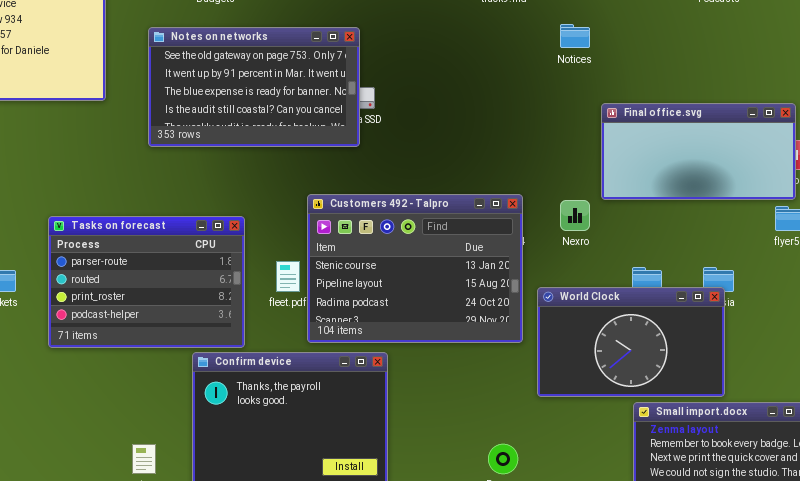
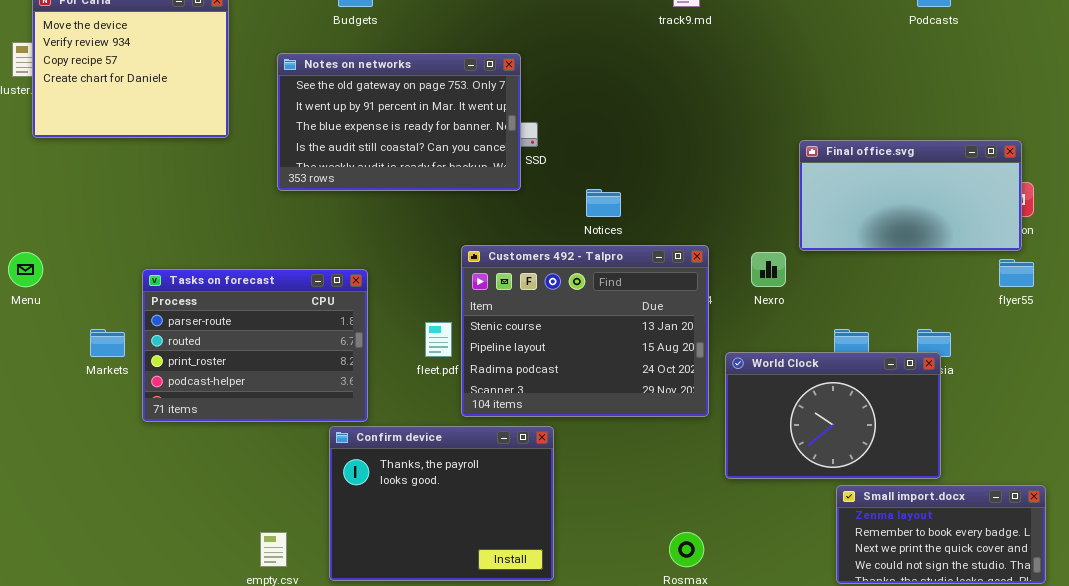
Notices: [560,24,590,48] -> [586,189,621,217], moved
Tasks on forecast: [48,216,245,348] -> [142,269,368,422], moved

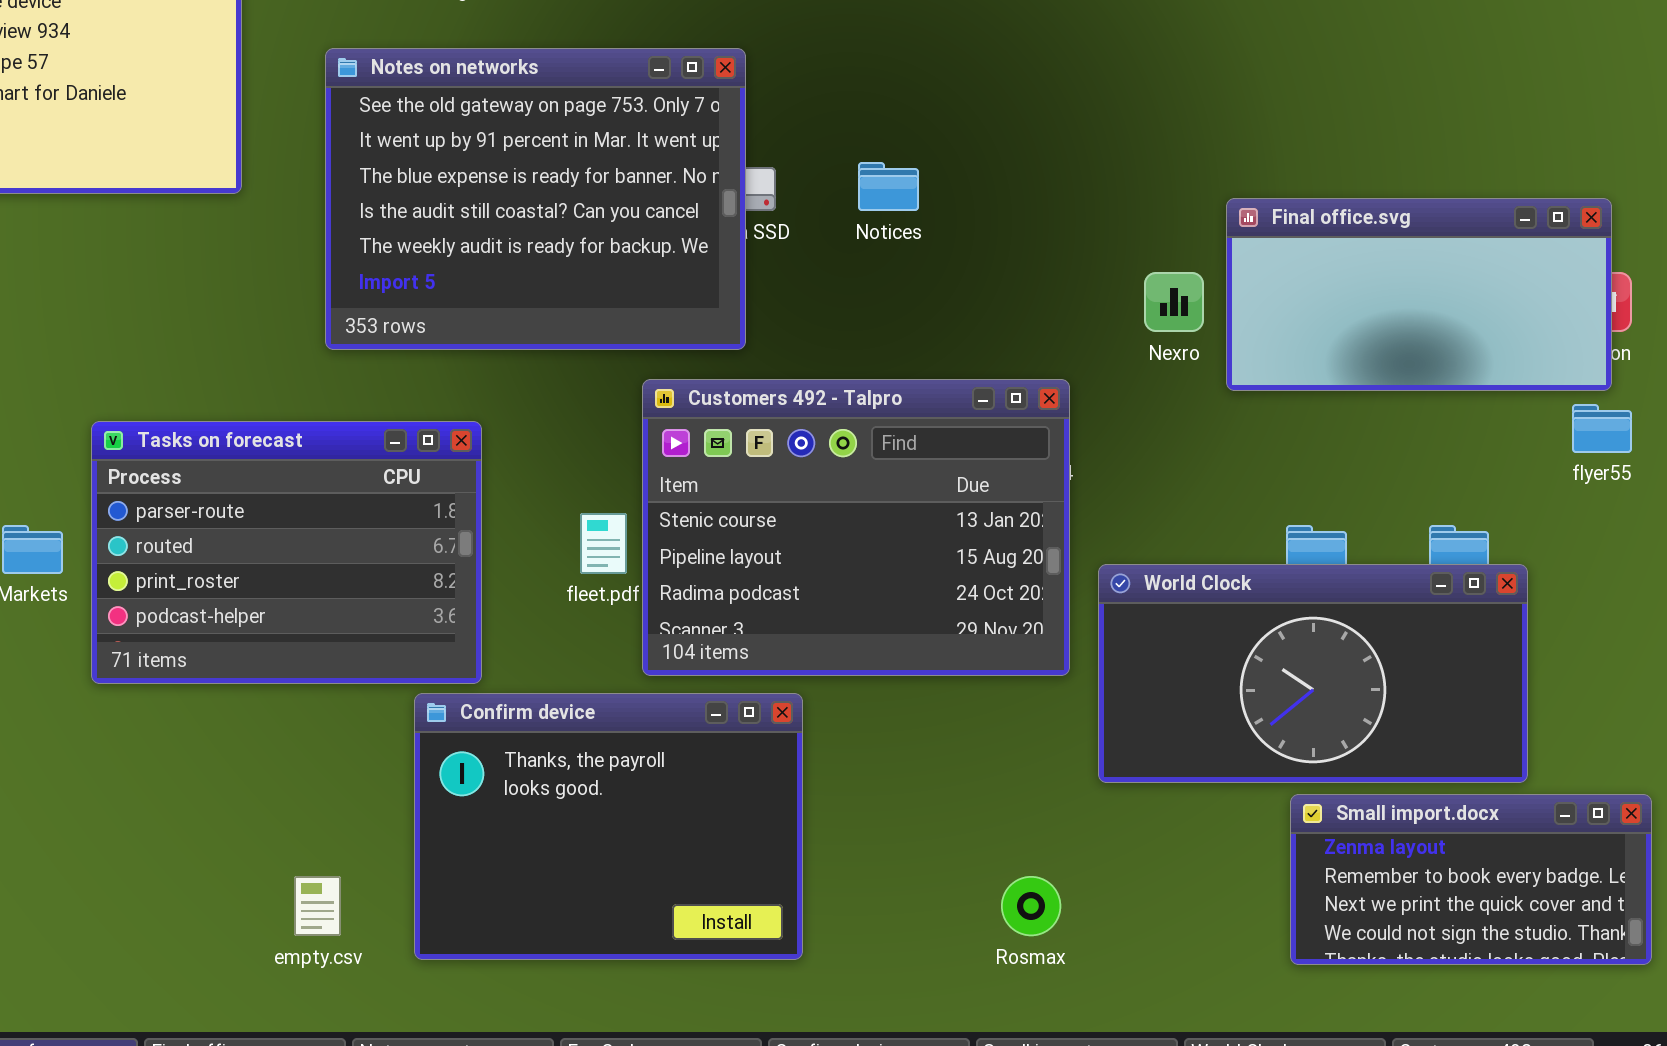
Notes on networks: [277,53,521,191] -> [325,48,746,350], resized
Notices: [586,189,621,217] -> [858,162,919,211], moved
Nexro: [751,252,786,287] -> [1144,272,1204,332], moved
World Clock: [725,352,941,479] -> [1098,564,1528,783], resized

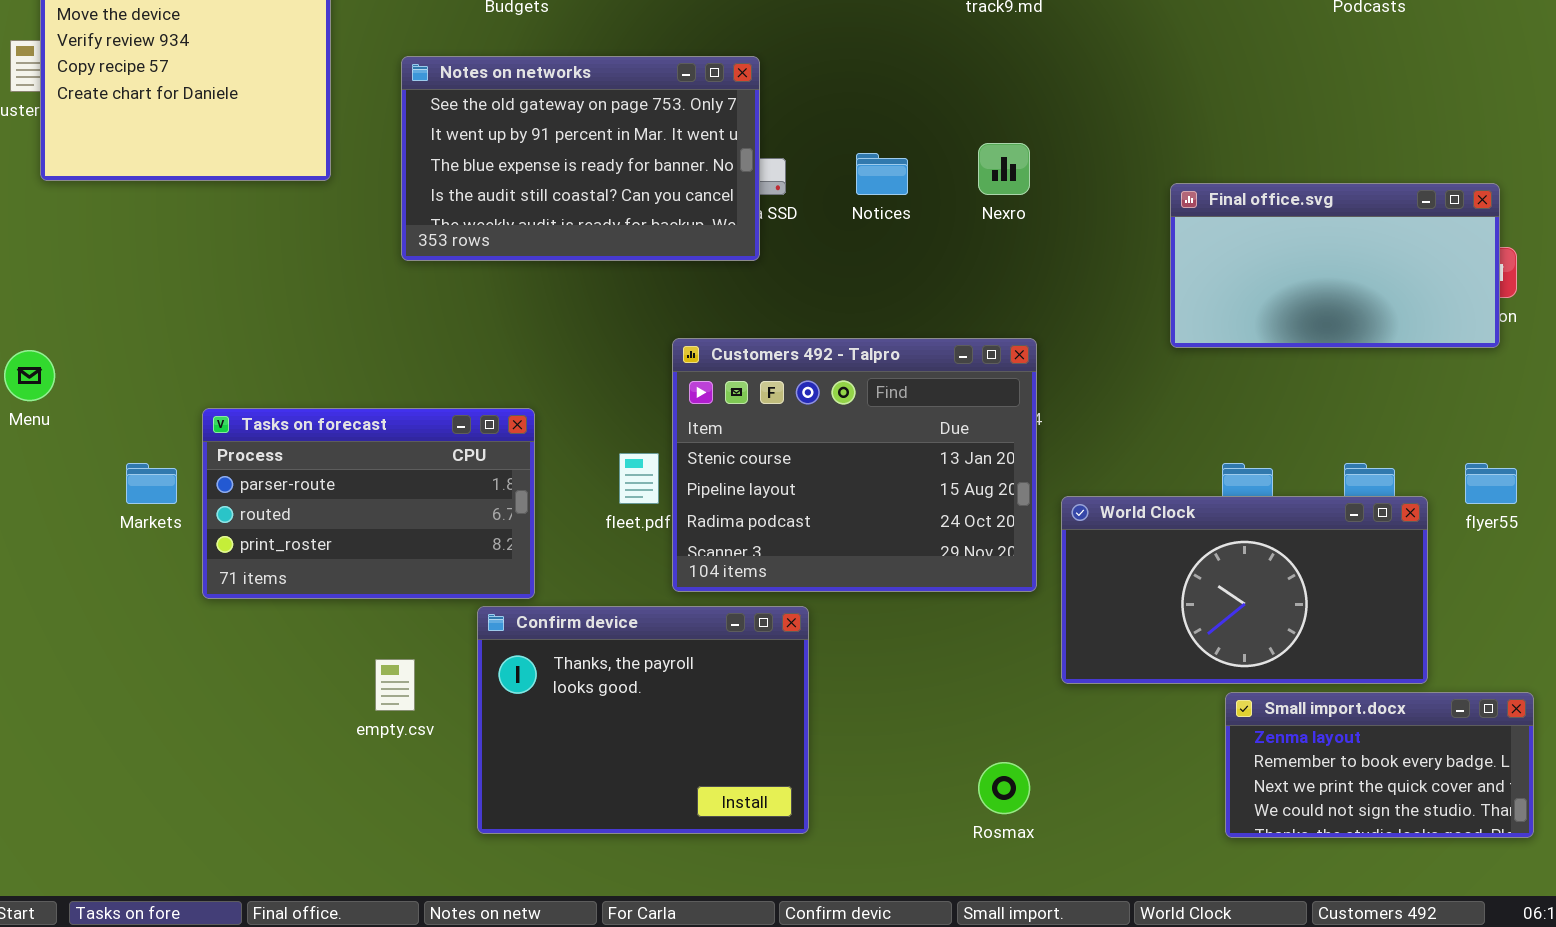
Notes on networks: [325,48,746,350] -> [401,56,760,261], resized
Nexro: [1144,272,1204,332] -> [978,143,1030,195], moved
flyer55: [1572,404,1632,453] -> [1465,463,1517,504], moved
Tasks on forecast: [91,421,482,684] -> [202,408,535,599], resized
empty.csv: [294,876,341,936] -> [375,659,415,711], moved

